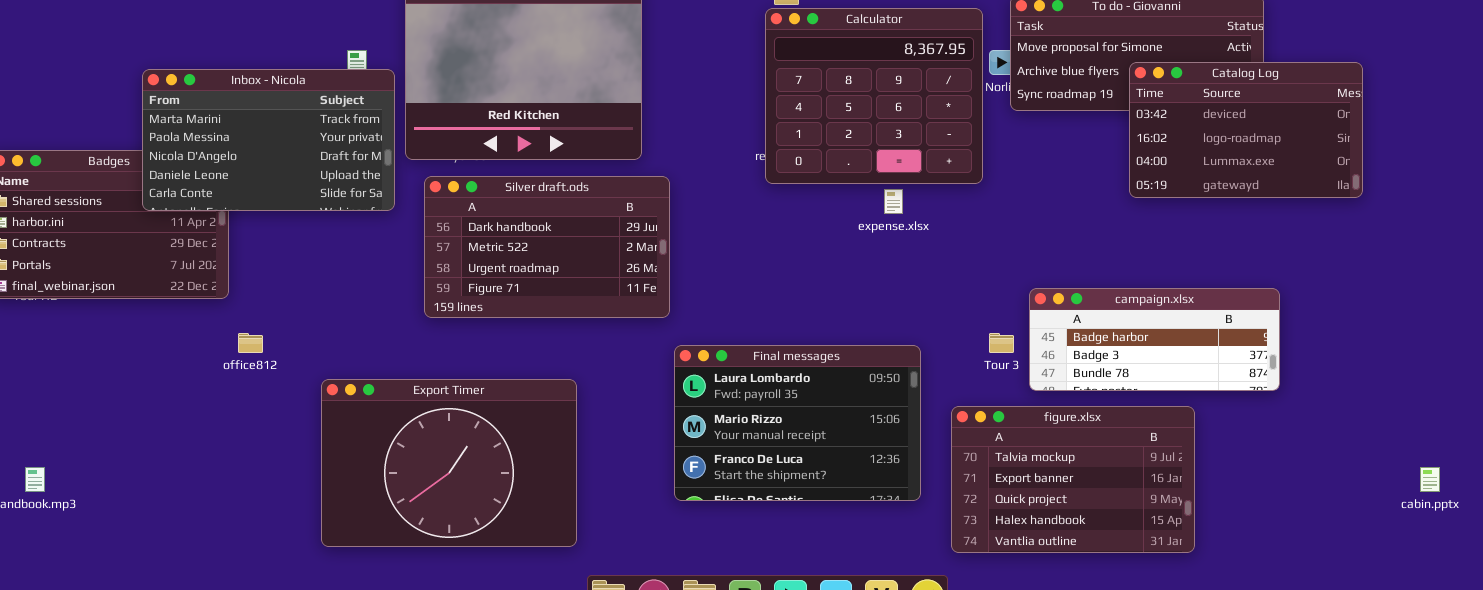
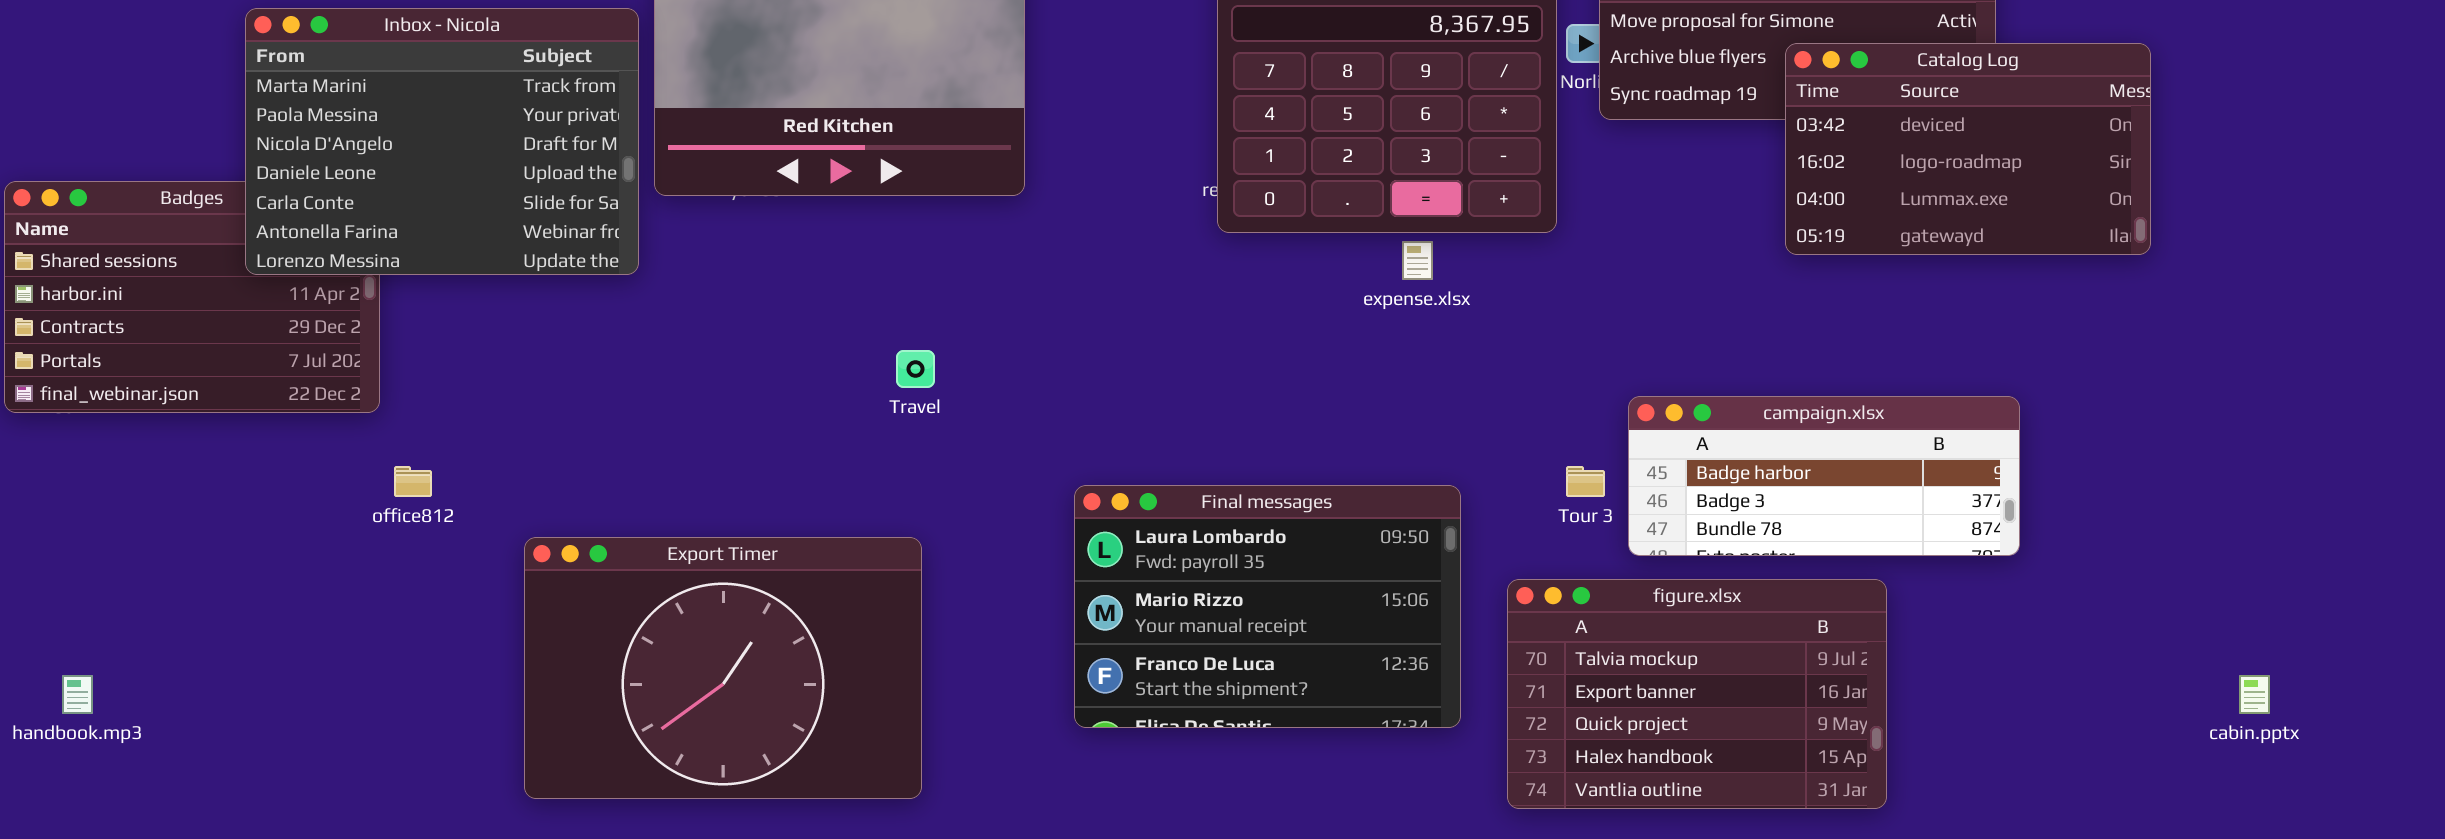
Inbox - Nicola: [142,69,395,211] -> [245,8,639,275], resized
Silver draft.ods: [424,176,670,318] -> none, closed

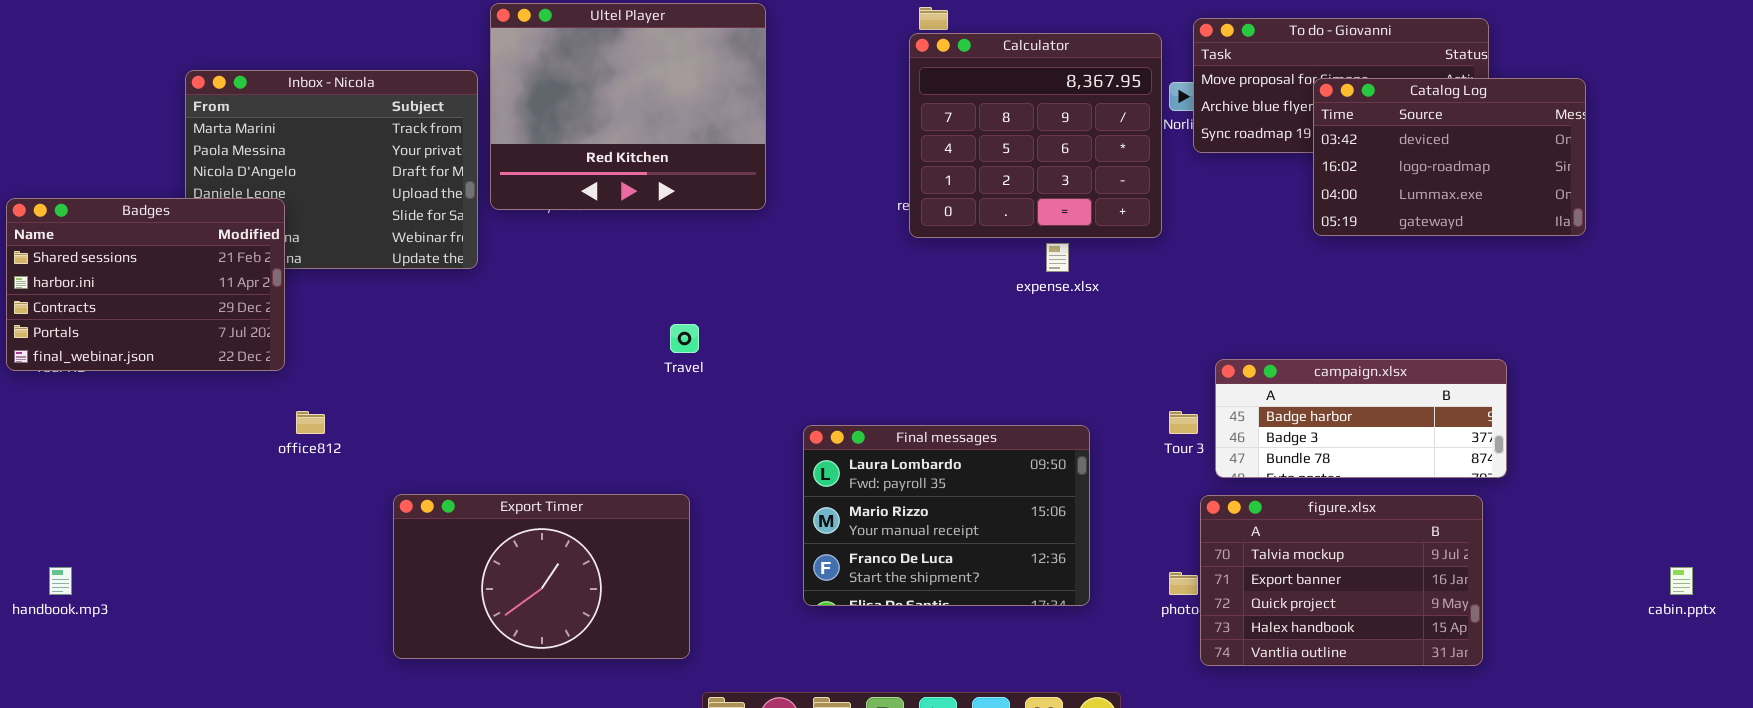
Catalog Log: [1785,43,2151,255] -> [1313,78,1586,236], moved
Badges: [4,181,380,413] -> [6,198,285,371], raised
Export Timer: [524,537,922,799] -> [393,494,690,659], resized
figure.xlsx: [1507,579,1887,809] -> [1200,495,1483,666], moved

